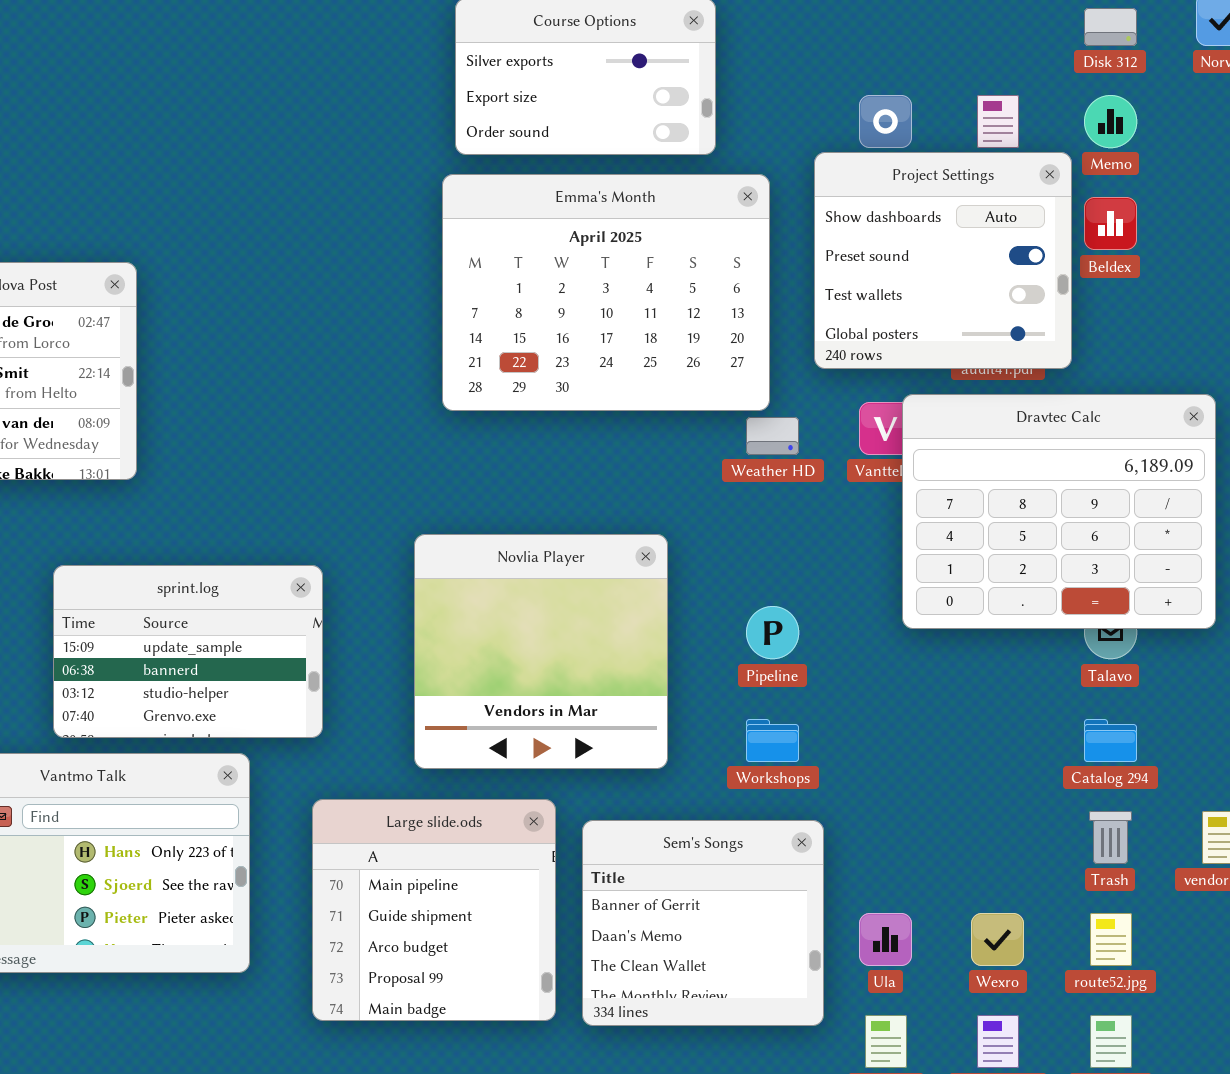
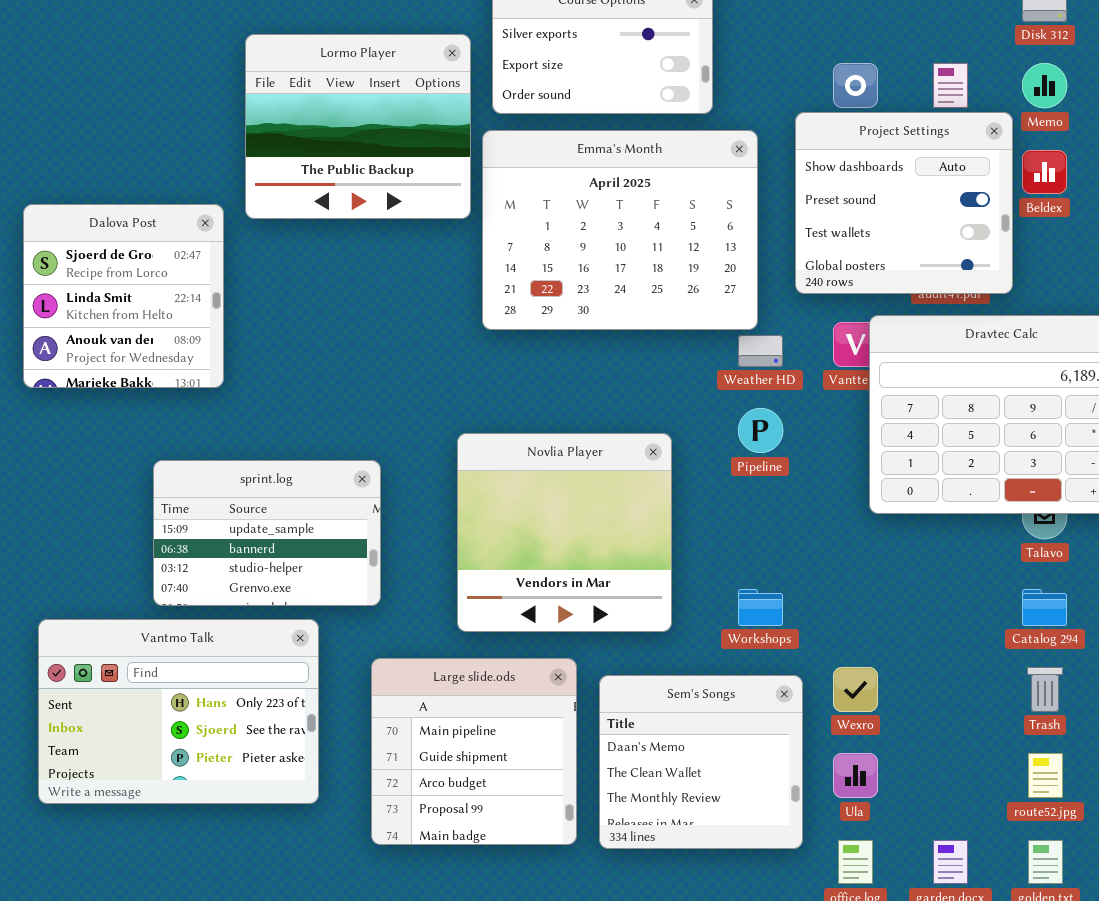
Lormo Player: none -> [245,34,471,219], opened
Pipeline: [746,606,799,659] -> [738,408,783,453], moved
Sem's Songs: [582,820,824,1026] -> [599,675,803,849], scrolled down 1 row
Wexro: [971,913,1024,966] -> [833,667,878,712], moved

